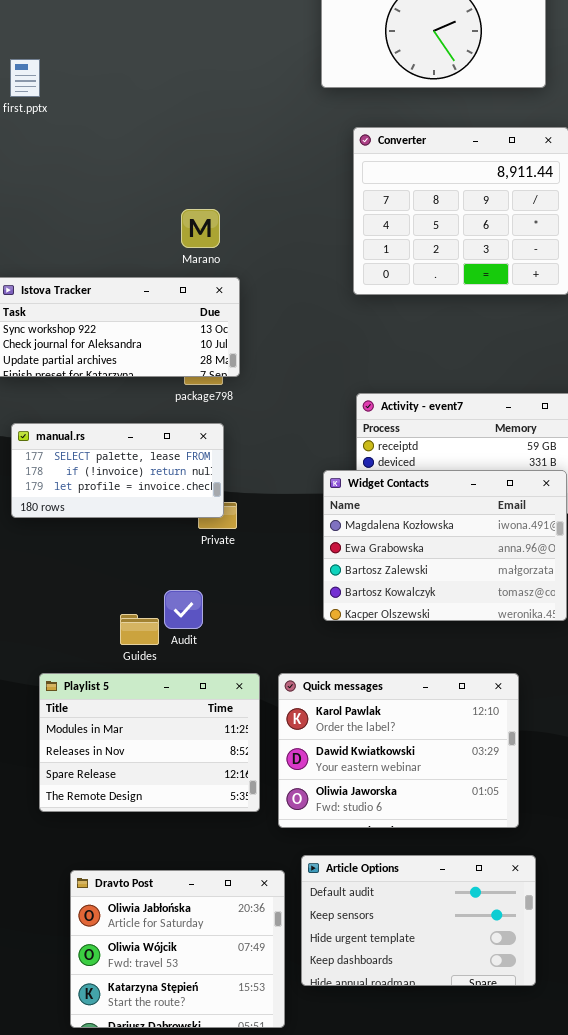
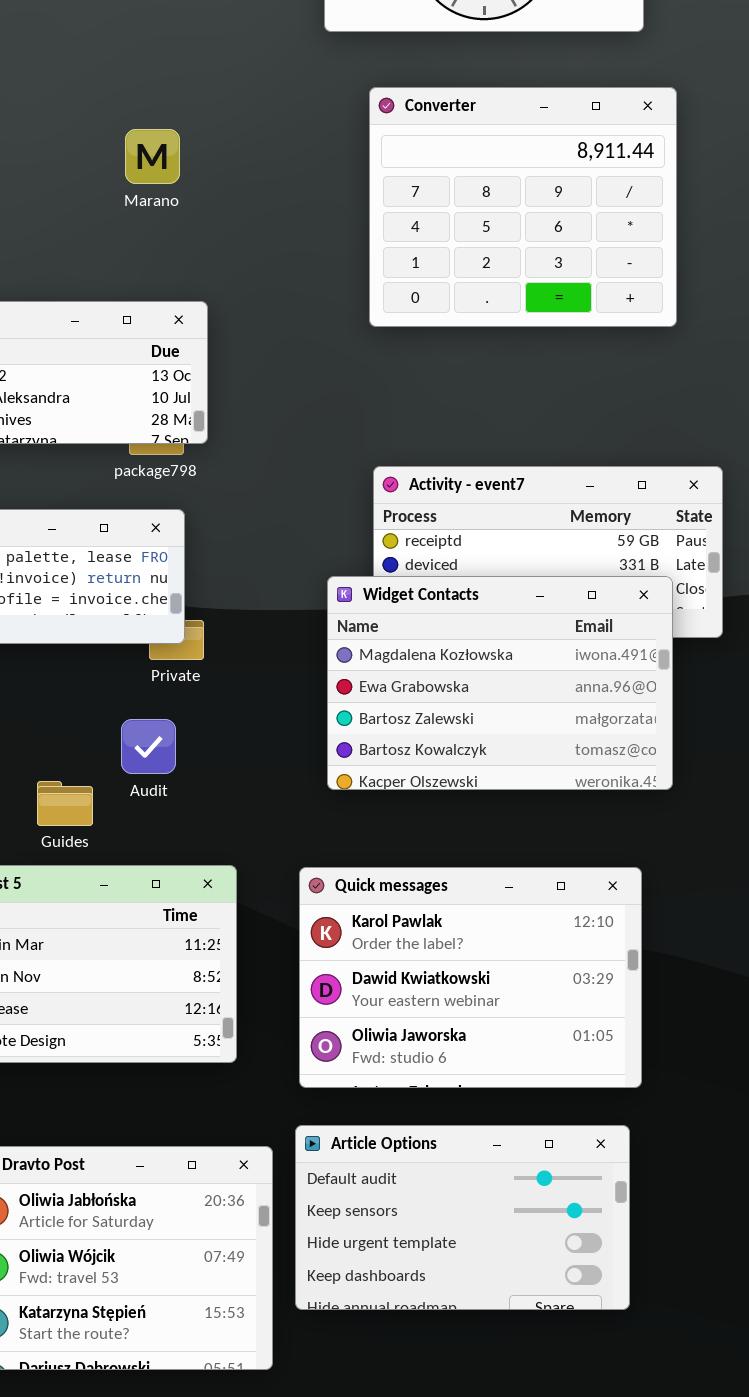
Marano: [181,209,220,248] -> [125,129,180,184], moved
Audit: [164,590,203,629] -> [121,719,176,774], moved
Quick messages: [278,673,519,828] -> [299,867,642,1088], moved

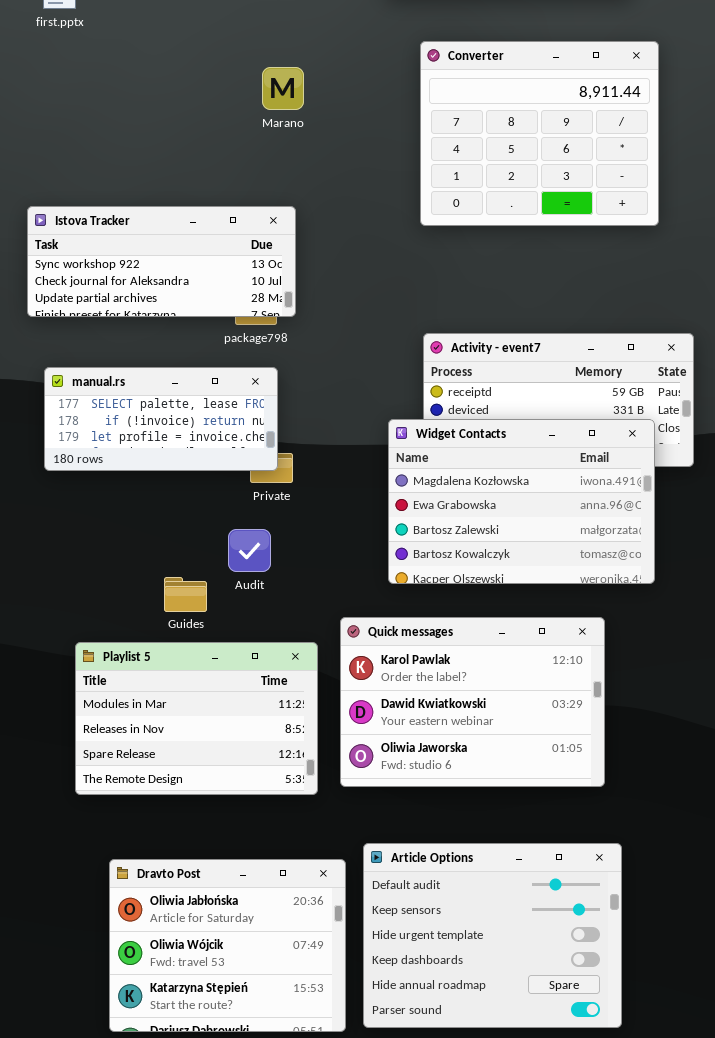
Marano: [125,129,180,184] -> [262,67,304,110], moved
Quick messages: [299,867,642,1088] -> [340,617,605,787], moved
Article Options: [295,1125,630,1310] -> [363,843,622,1028], resized

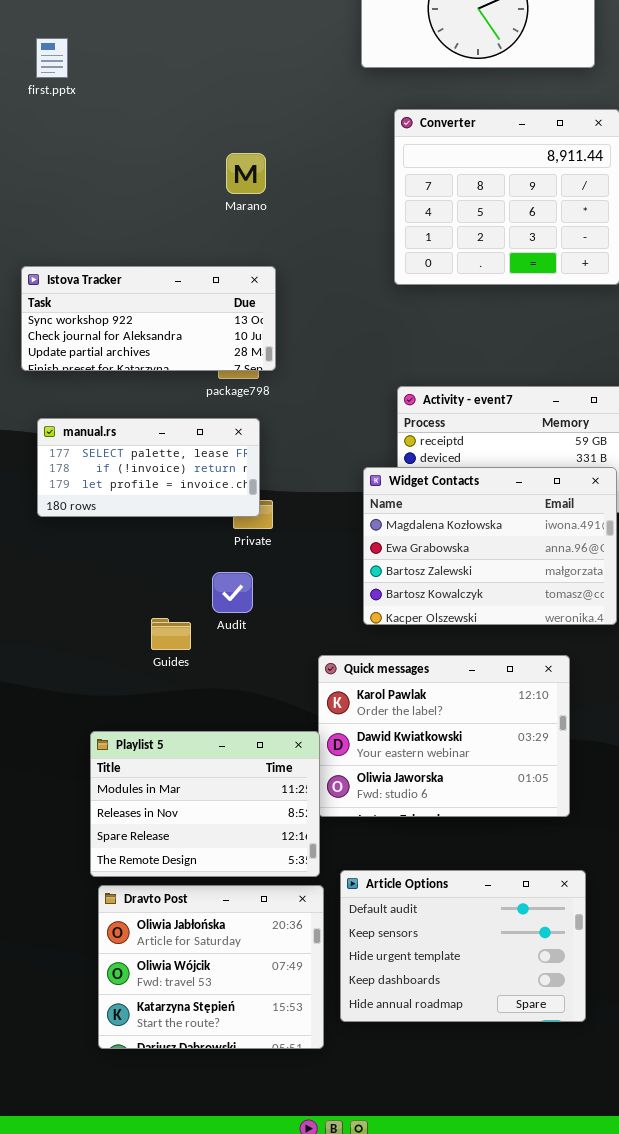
Marano: [262,67,304,110] -> [226,153,266,194], moved
Playlist 5: [75,642,318,795] -> [90,731,320,877], moved
Article Options: [363,843,622,1028] -> [340,870,586,1022], resized

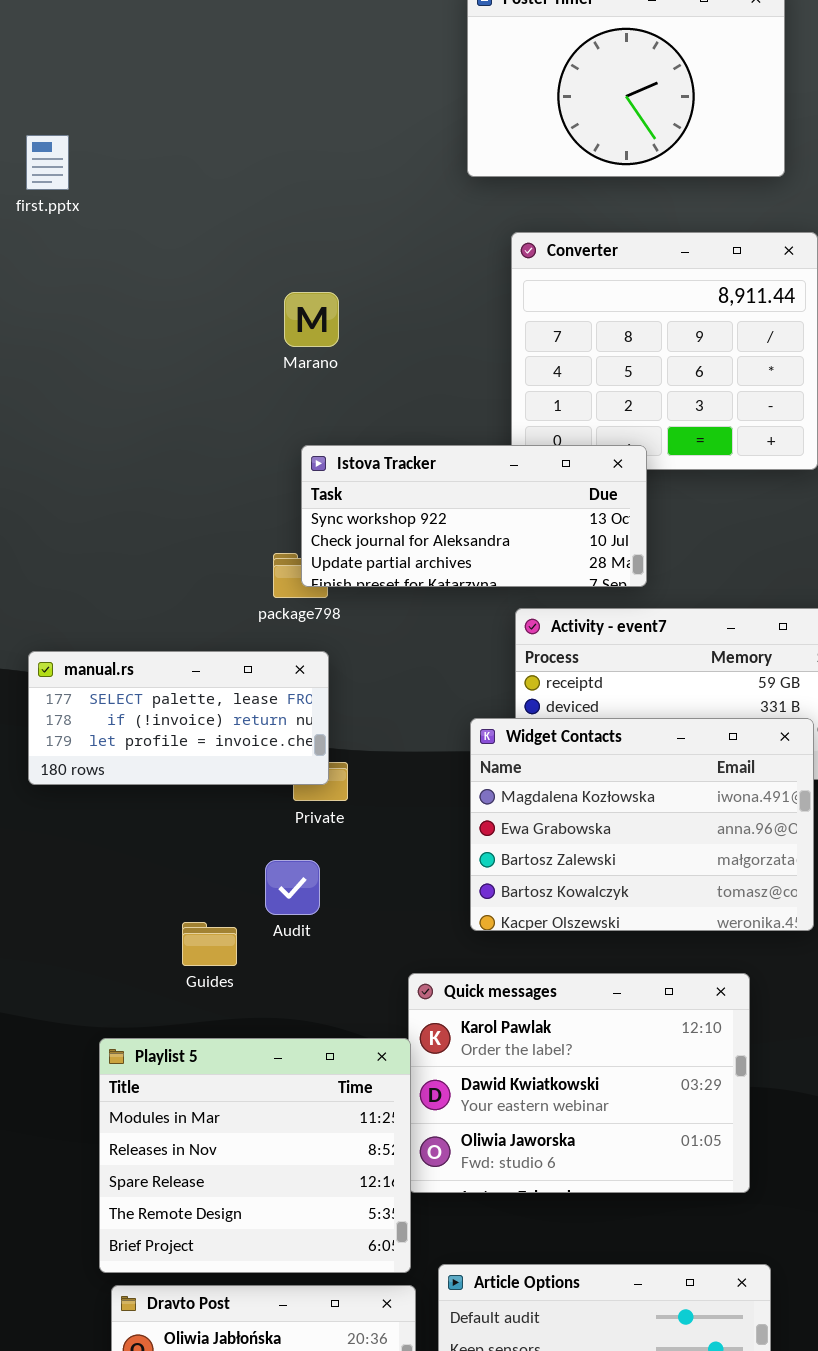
Istova Tracker: [21,266,276,371] -> [301,445,647,587], moved
Playlist 5: [90,731,320,877] -> [99,1038,411,1273], resized

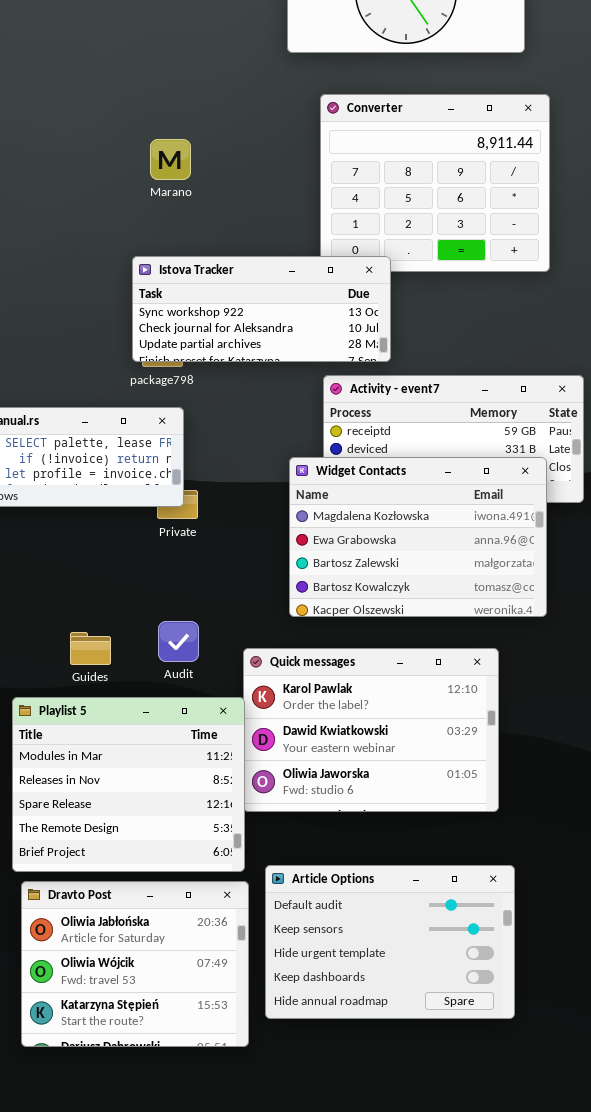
Istova Tracker: [301,445,647,587] -> [132,256,391,362], moved
Audit: [265,860,320,915] -> [158,621,199,662], moved
Guides: [182,922,237,966] -> [70,632,111,665], moved

